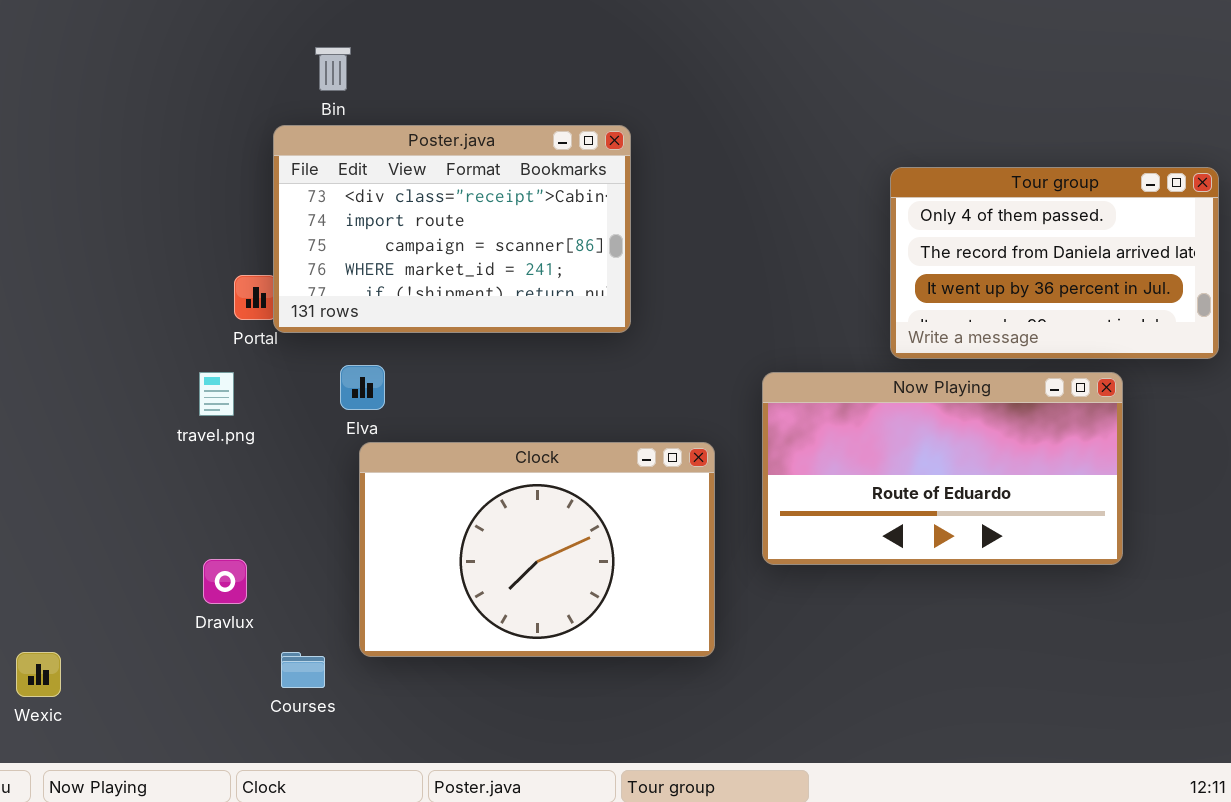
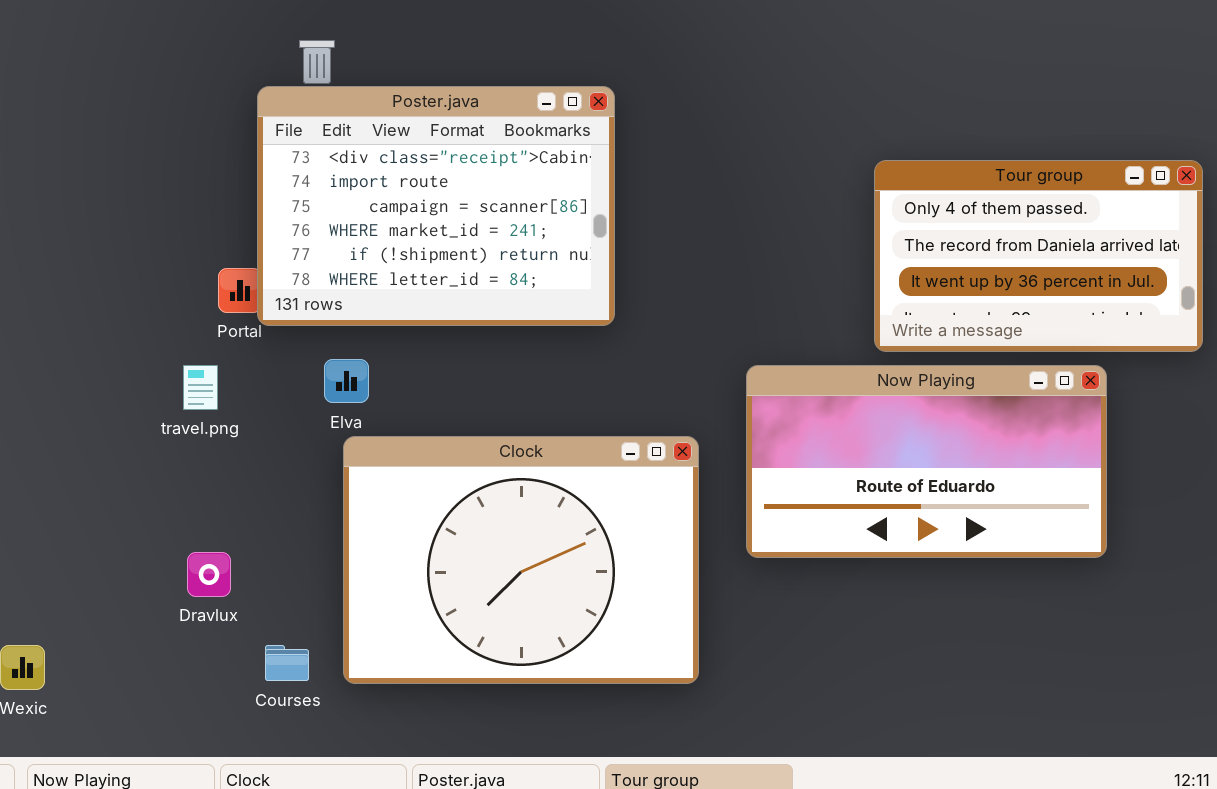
Poster.java: [273,125,631,333] -> [257,86,615,326], resized
Clock: [359,442,715,657] -> [343,436,699,684], resized

